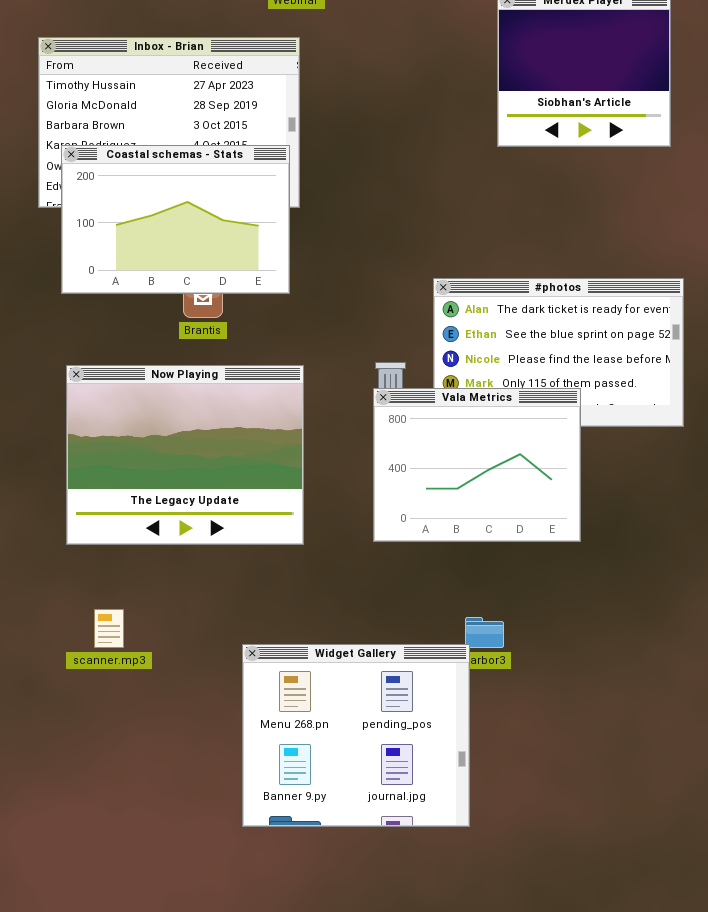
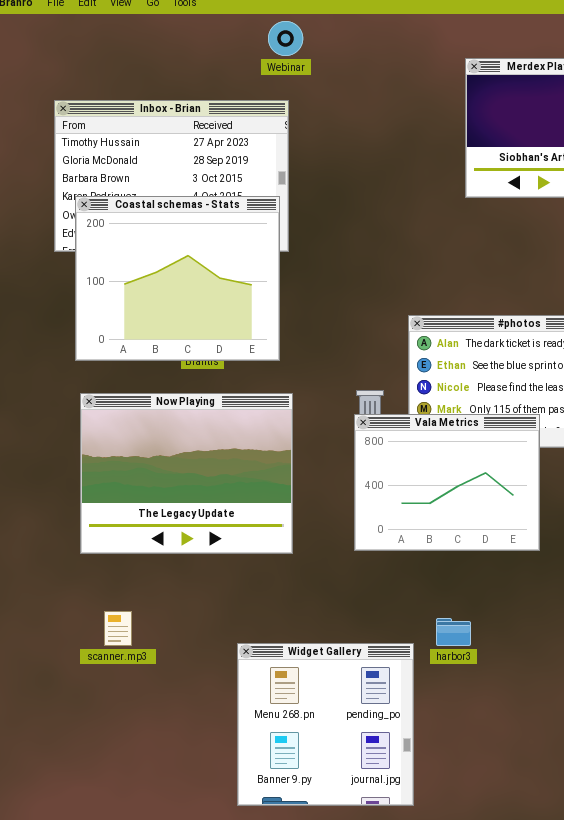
Coastal schemas - Stats: [61,145,290,294] -> [75,196,280,361], resized
Widget Gallery: [242,644,470,827] -> [237,643,414,806], resized

